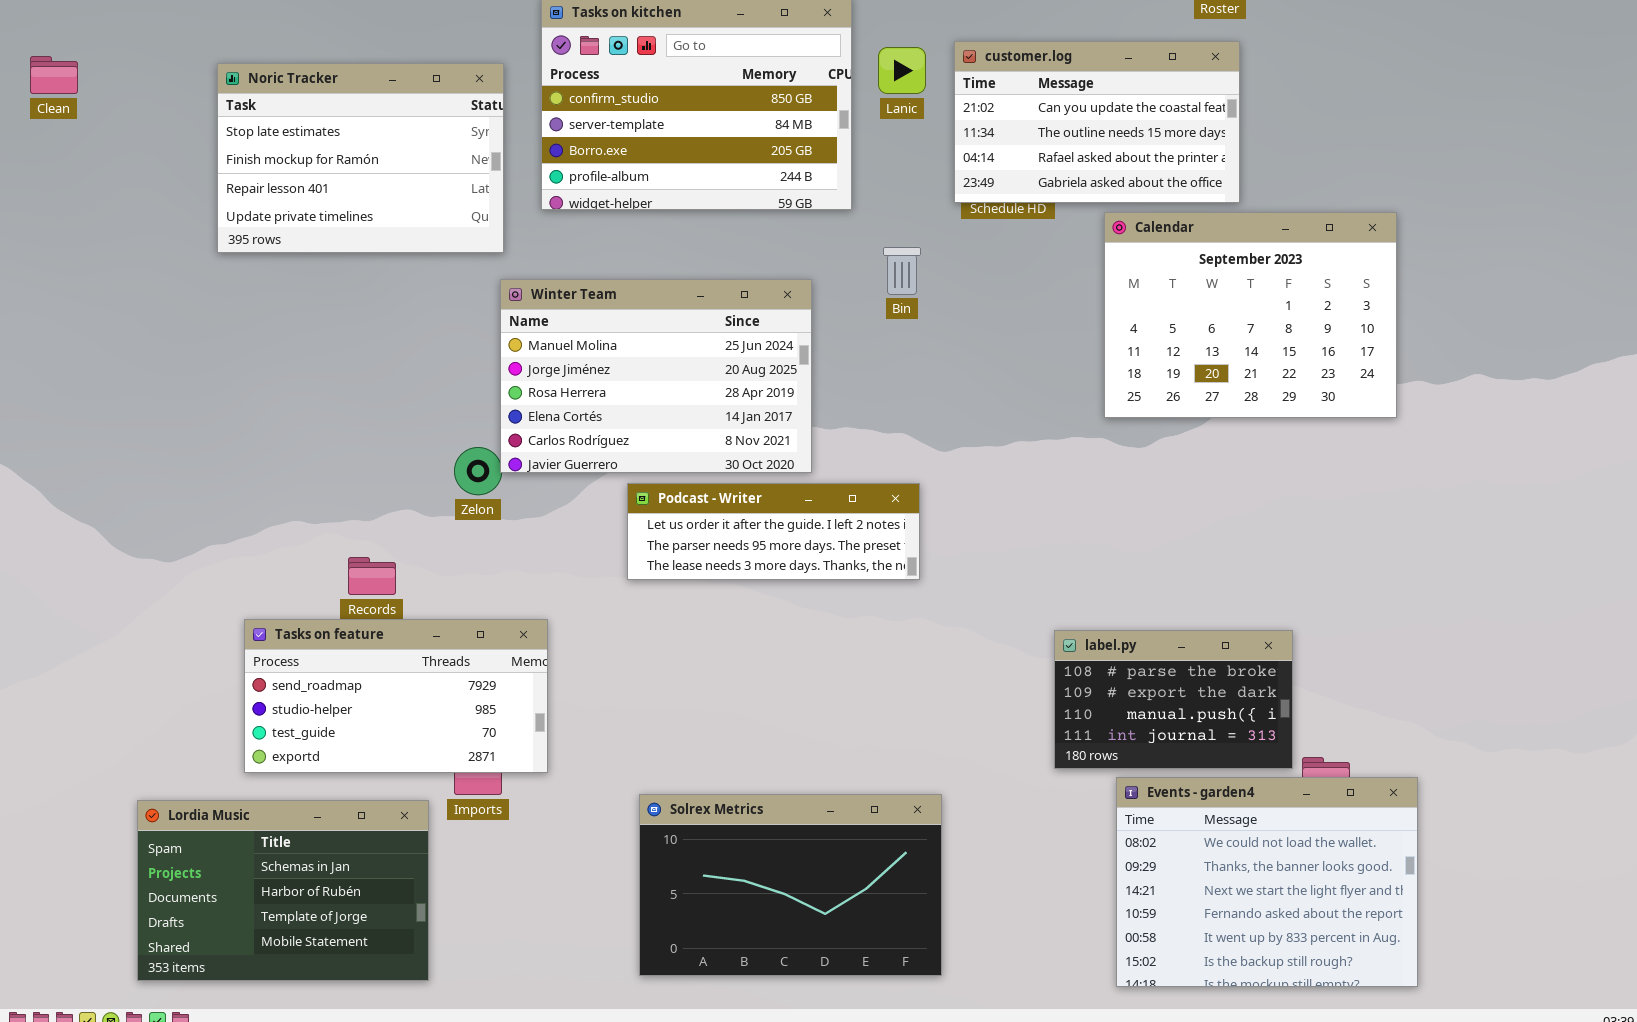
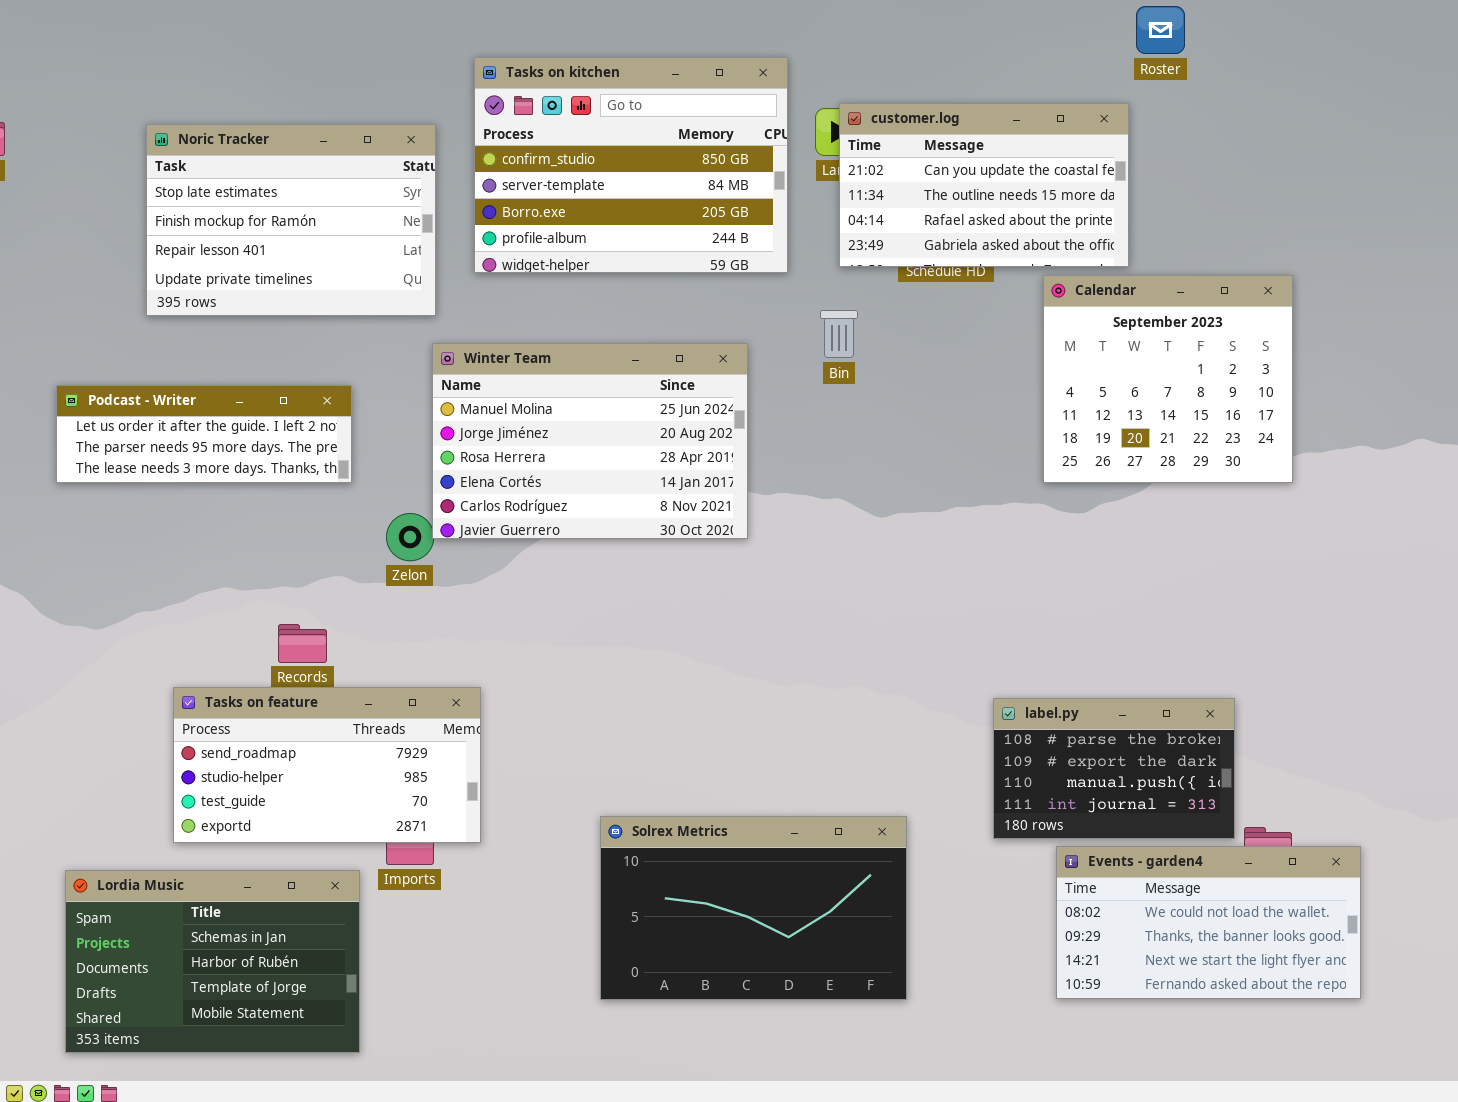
customer.log: [954,41,1240,203] -> [839,103,1129,267], moved
Calendar: [1104,212,1397,418] -> [1043,275,1293,483], resized
Podcast - Writer: [627,483,920,580] -> [56,385,352,483], moved
Events - garden4: [1116,777,1418,987] -> [1056,846,1361,999], resized
Solrex Metrics: [639,794,942,976] -> [600,816,907,1000], moved

